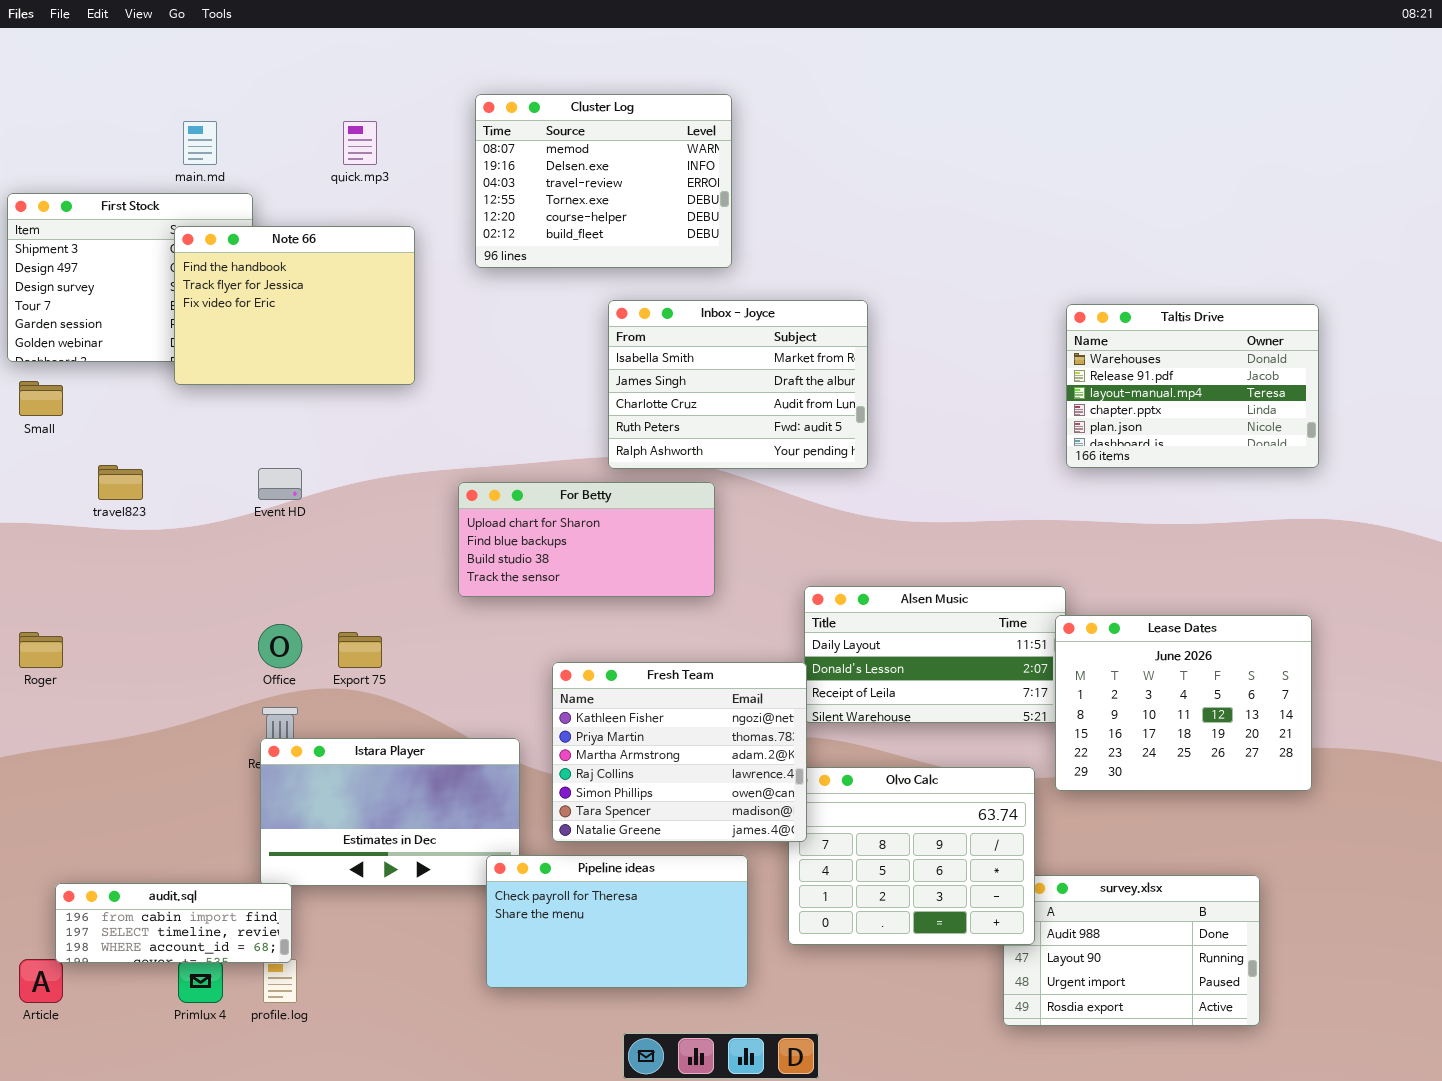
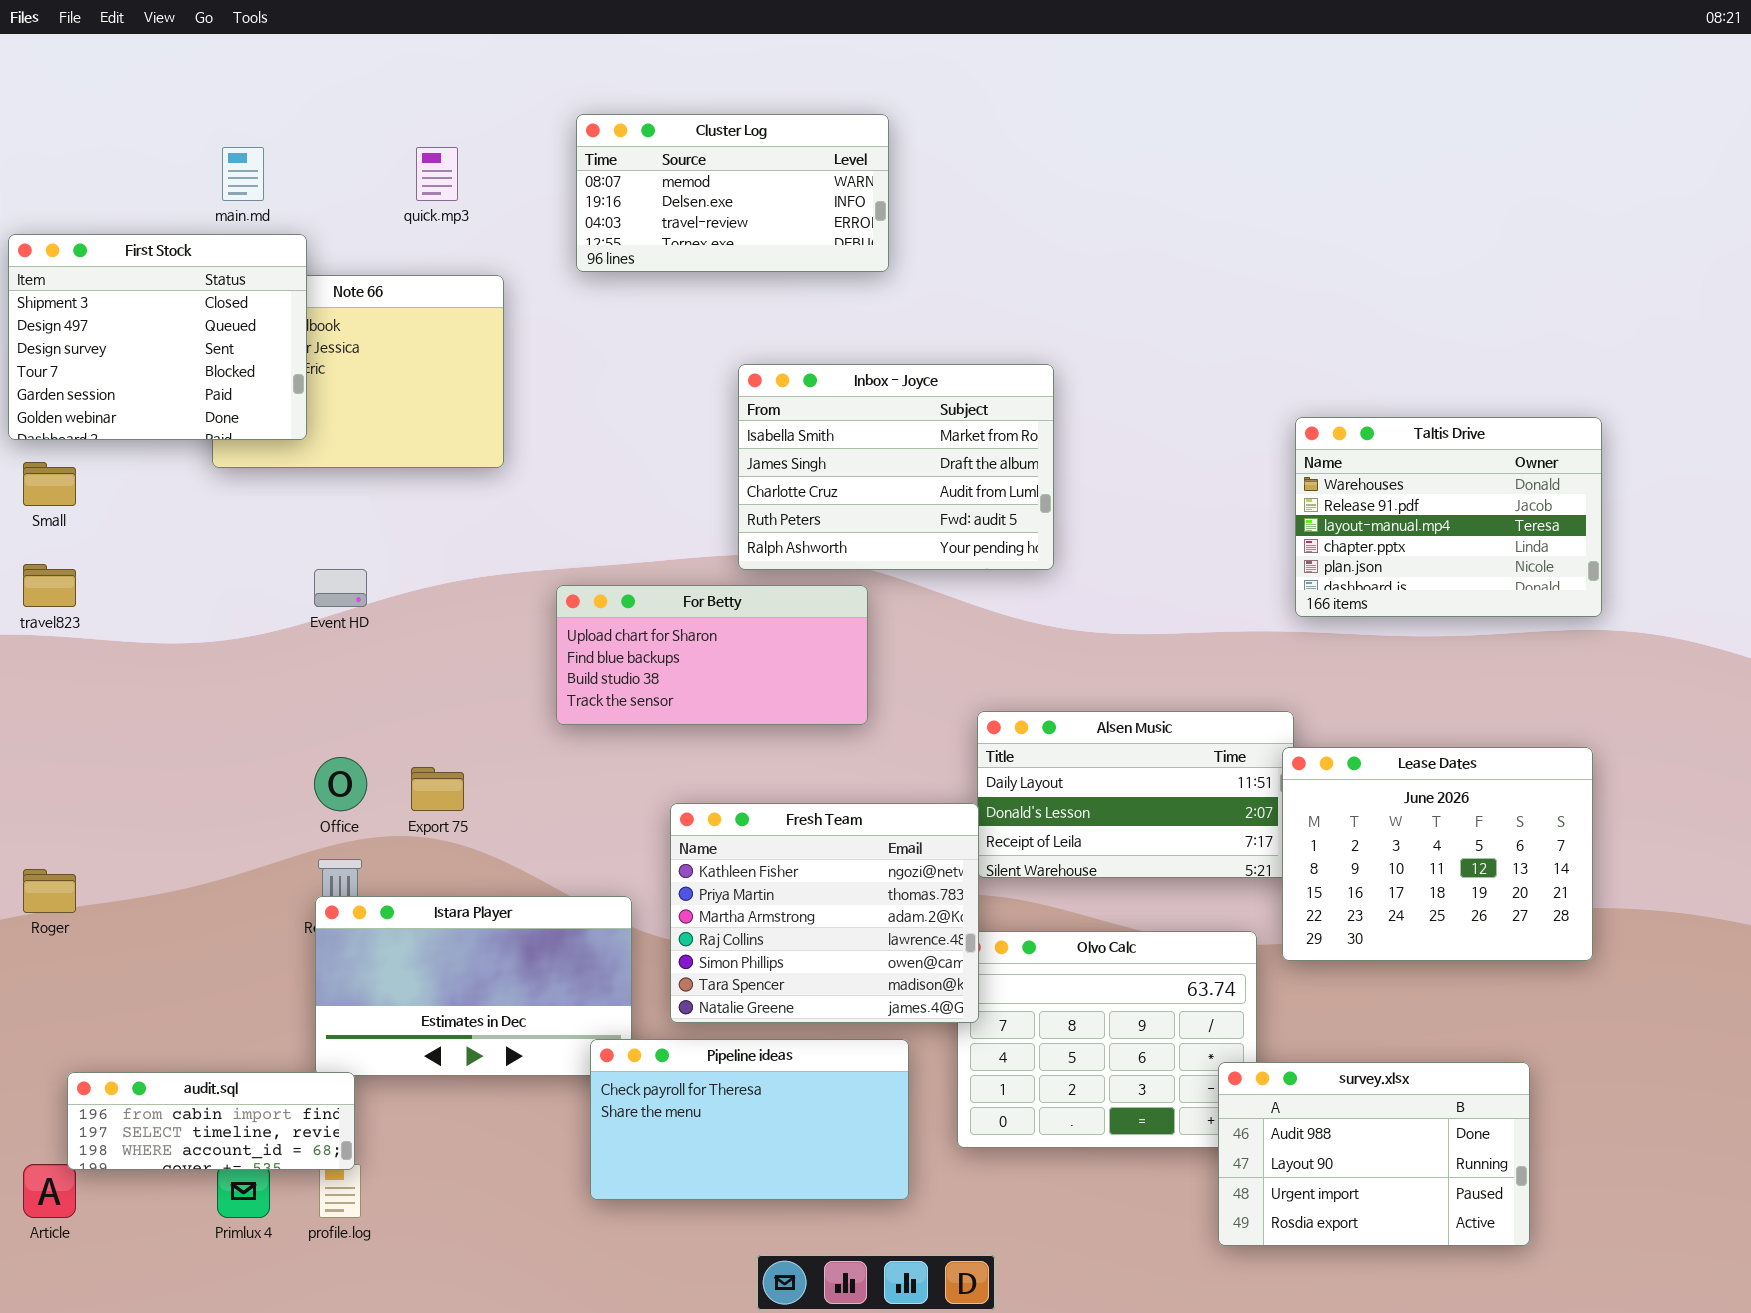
Cluster Log: [475,94,732,268] -> [576,114,889,272], resized
First Stock: [7,193,253,362] -> [8,234,307,440], raised
Taltis Drive: [1066,304,1319,468] -> [1295,417,1602,617], moved
travel823: [98,465,143,500] -> [23,564,76,607], moved
Roger: [19,632,63,668] -> [23,869,76,913], moved
survey.xlsx: [1003,875,1260,1026] -> [1218,1062,1530,1246], raised

